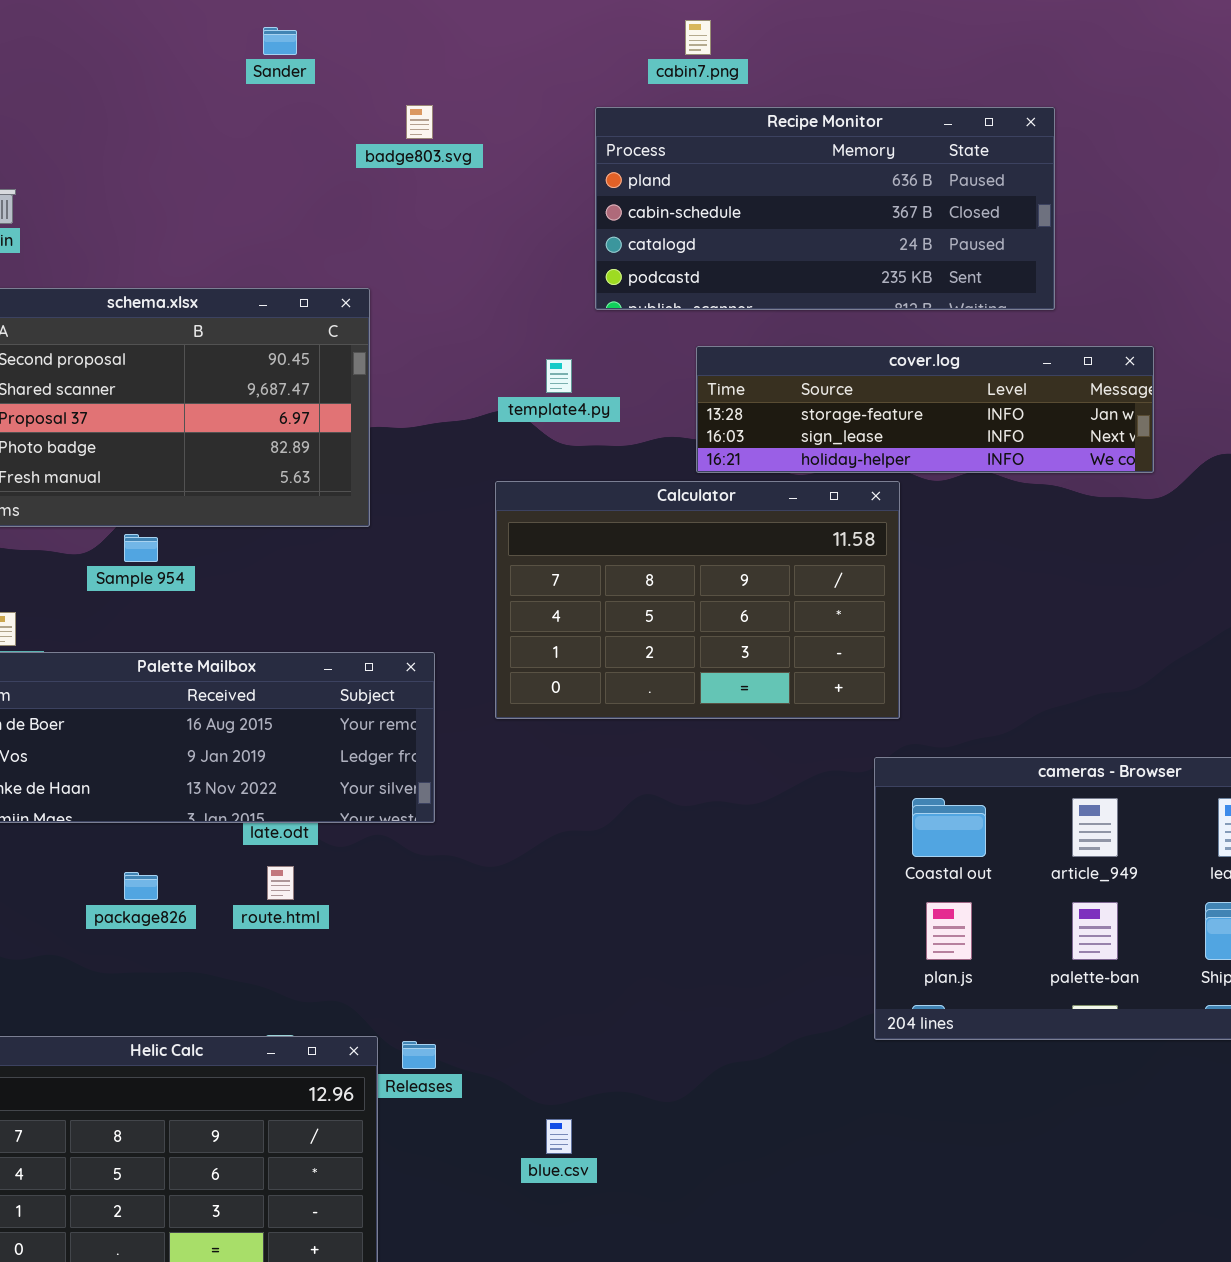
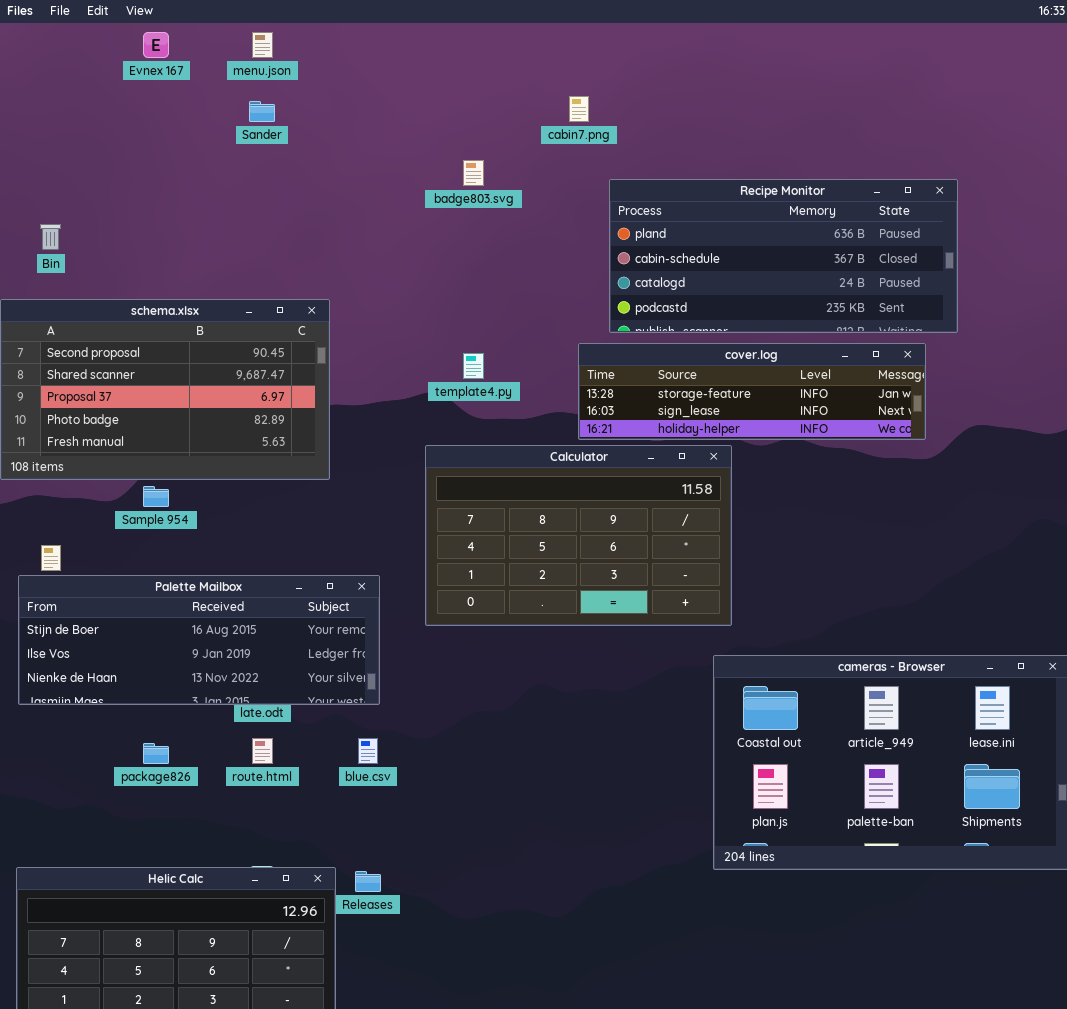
badge803.svg: [406,105,433,139] -> [463,160,484,186], moved
Recipe Monitor: [595,107,1055,310] -> [609,179,958,333], moved
blue.csv: [546,1119,572,1154] -> [358,738,378,764], moved

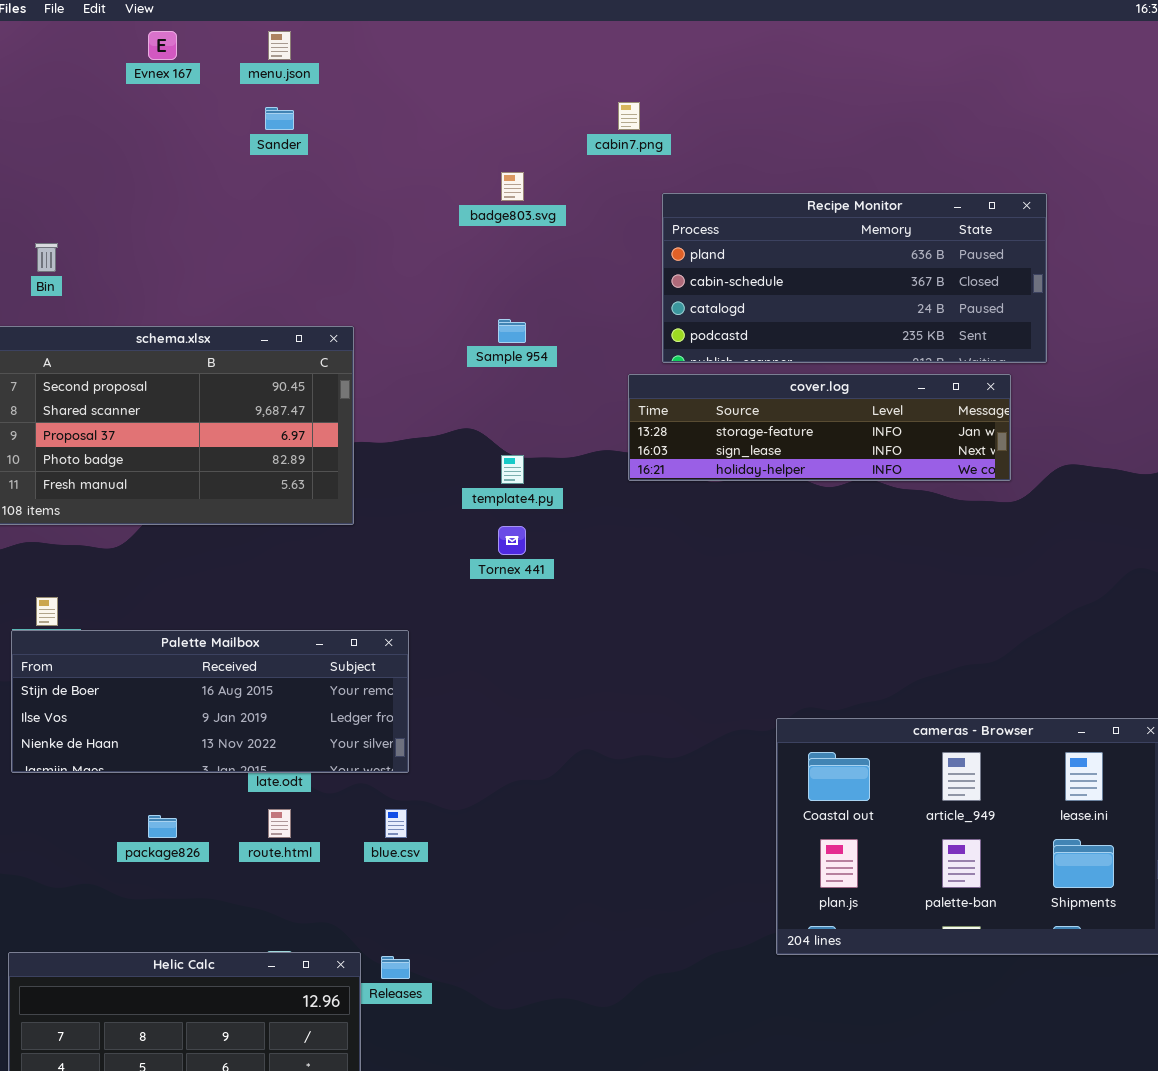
template4.py: [463,353,484,379] -> [501,455,524,484], moved
Calculator: [425,445,732,626] -> none, closed
Sample 954: [143,486,169,507] -> [498,319,526,343], moved

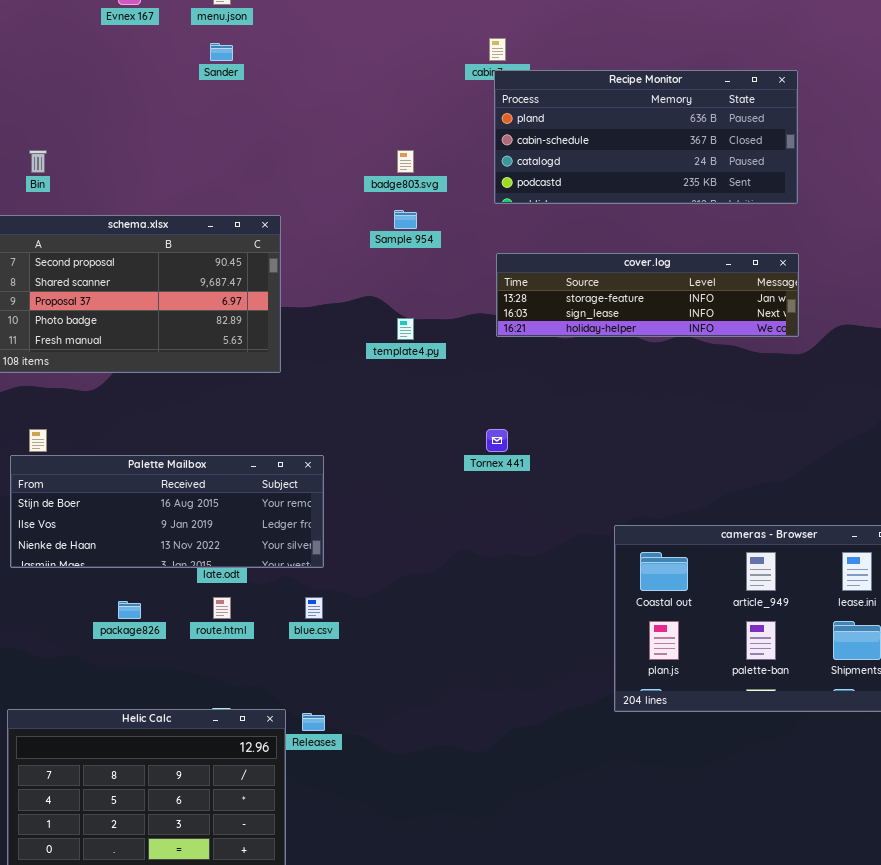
badge803.svg: [501,172,524,201] -> [397,150,414,173], moved
Recipe Monitor: [662,193,1047,363] -> [494,70,798,204], moved
Tornex 441: [498,526,526,555] -> [486,429,508,452], moved

